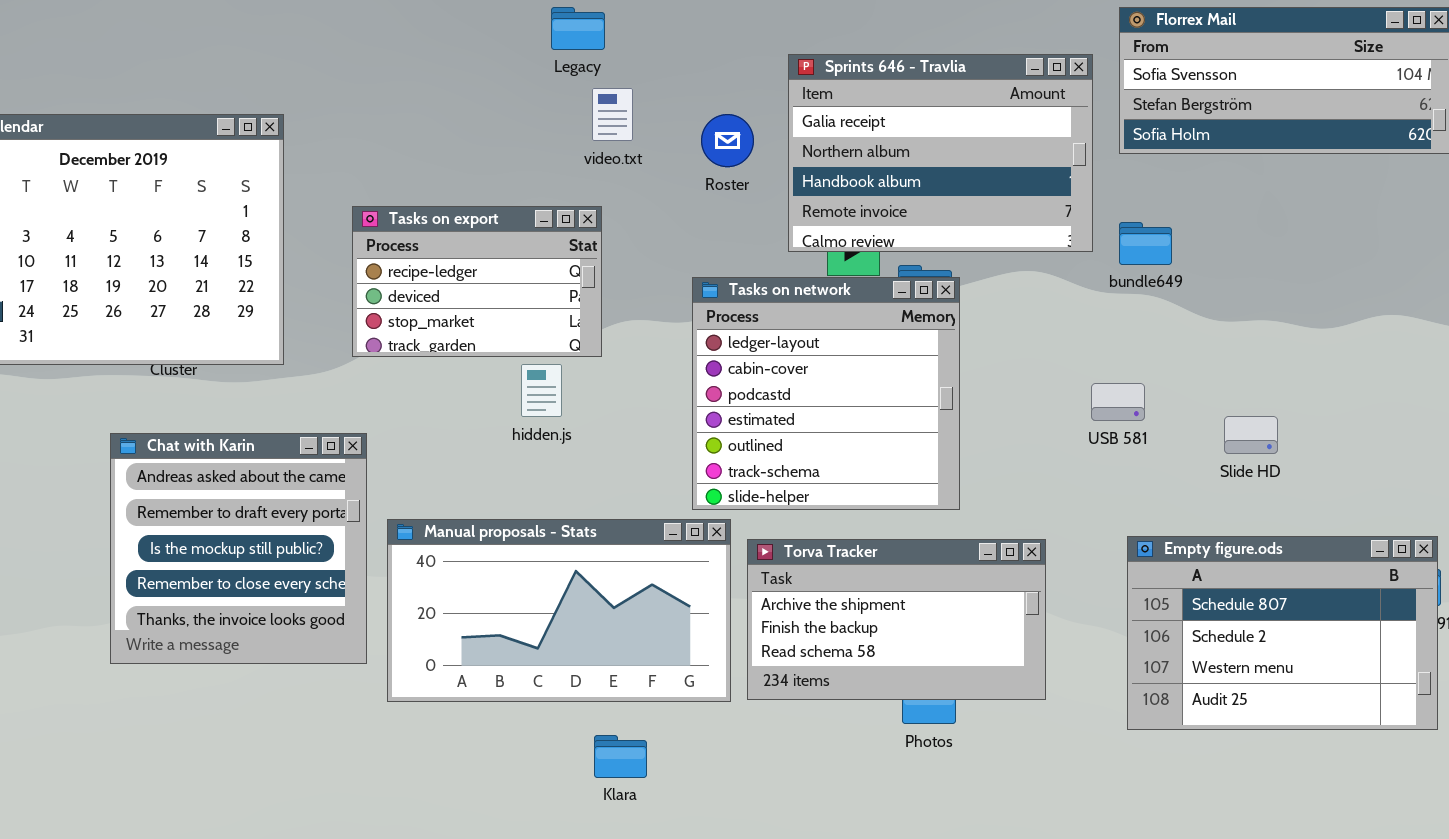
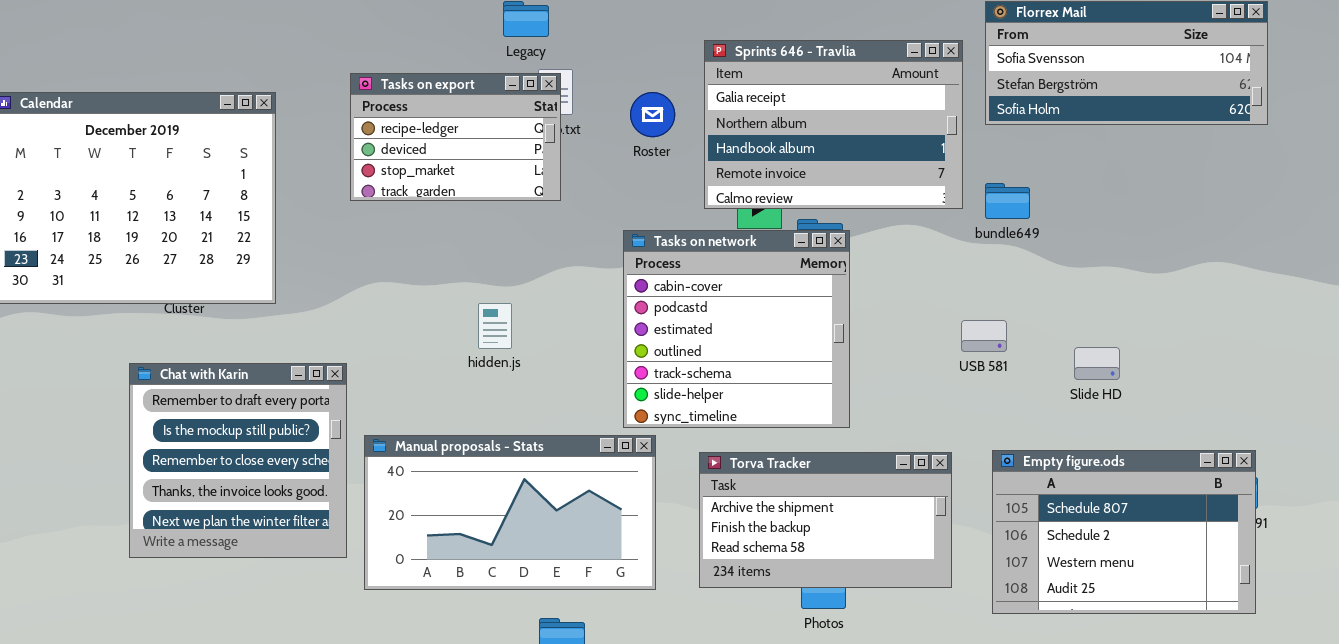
Tasks on export: [352,206,602,357] -> [350,73,561,201], moved
Tasks on network: [692,277,960,510] -> [623,230,850,428], scrolled down 1 row
Chat with Karin: [110,433,367,664] -> [129,363,347,558], scrolled down 1 row
Torva Tracker: [747,539,1046,700] -> [699,452,952,588], moved

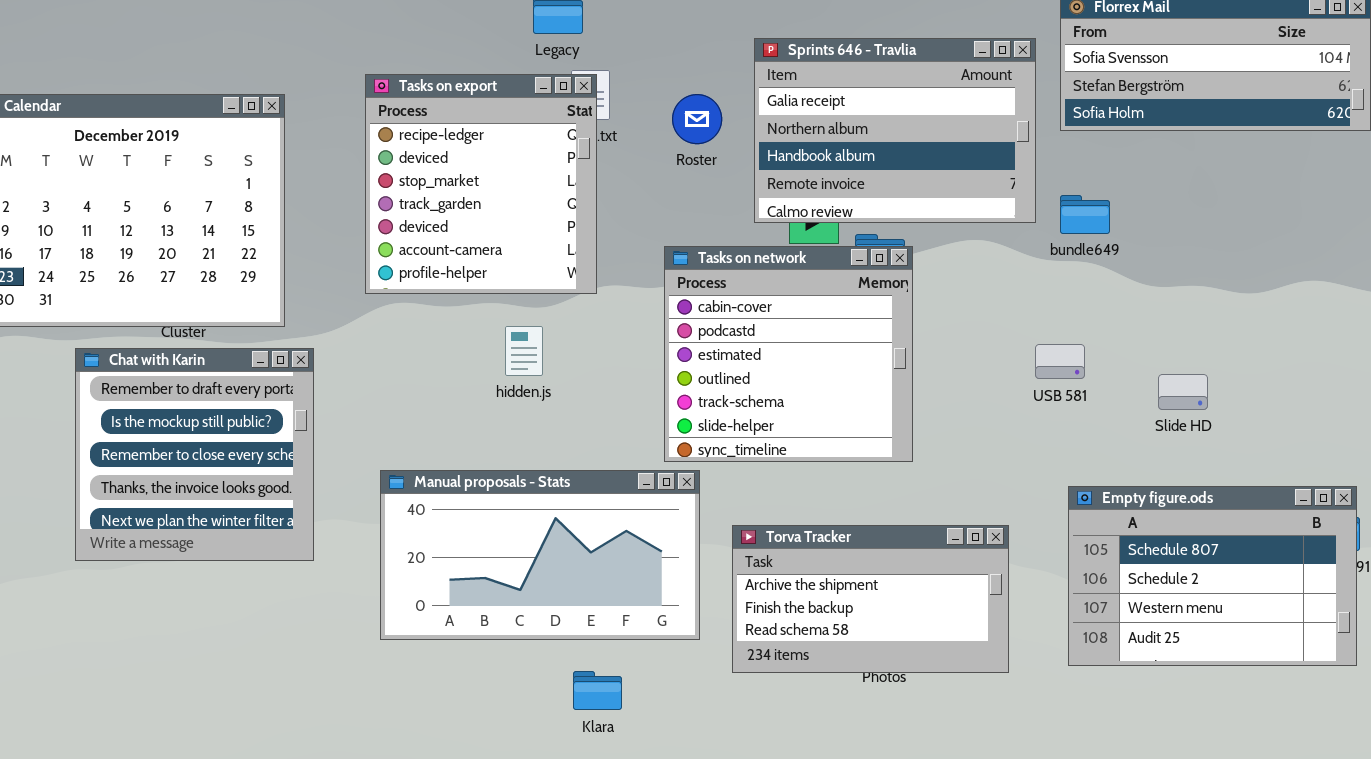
Tasks on export: [350,73,561,201] -> [365,74,597,294], resized
Chat with Karin: [129,363,347,558] -> [75,348,314,561], moved
Torva Tracker: [699,452,952,588] -> [732,525,1009,673], moved

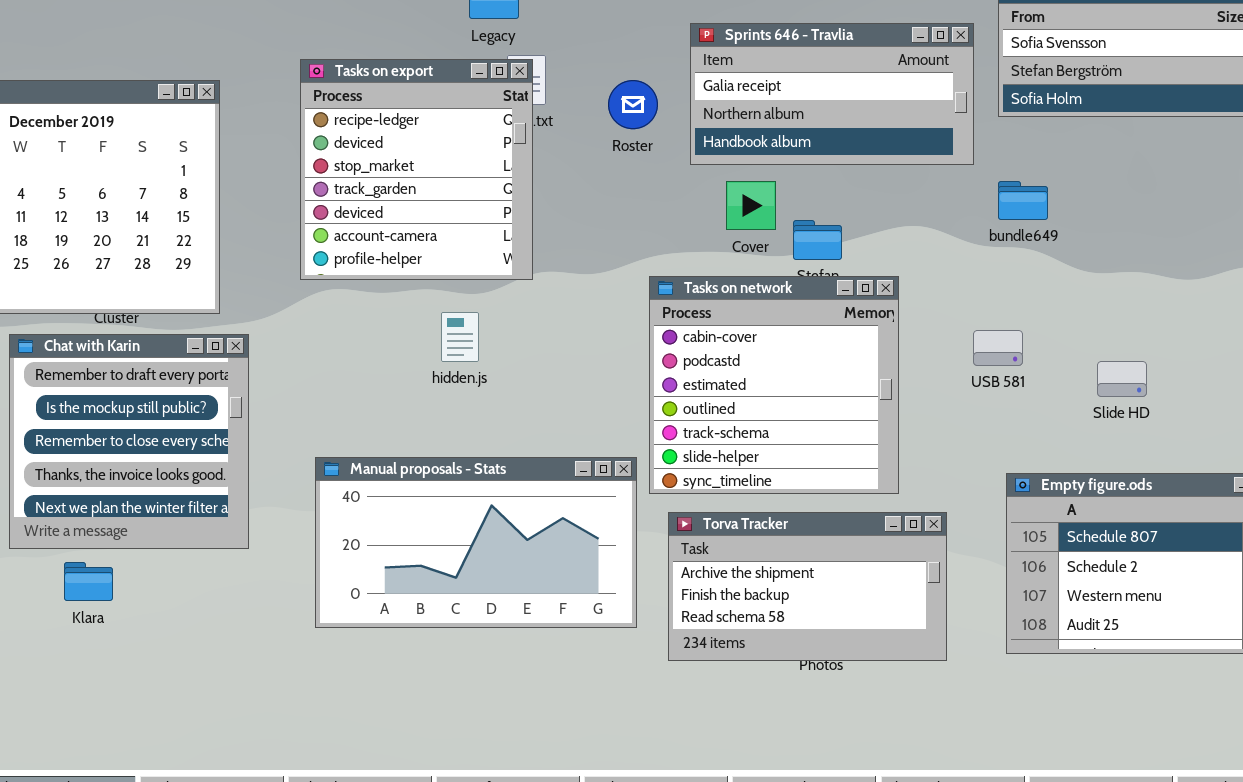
Sprints 646 - Travlia: [754,38,1036,223] -> [690,23,974,165], resized
Tasks on network: [664,246,913,462] -> [649,276,899,494], moved
Klara: [573,671,622,710] -> [64,562,113,601], moved

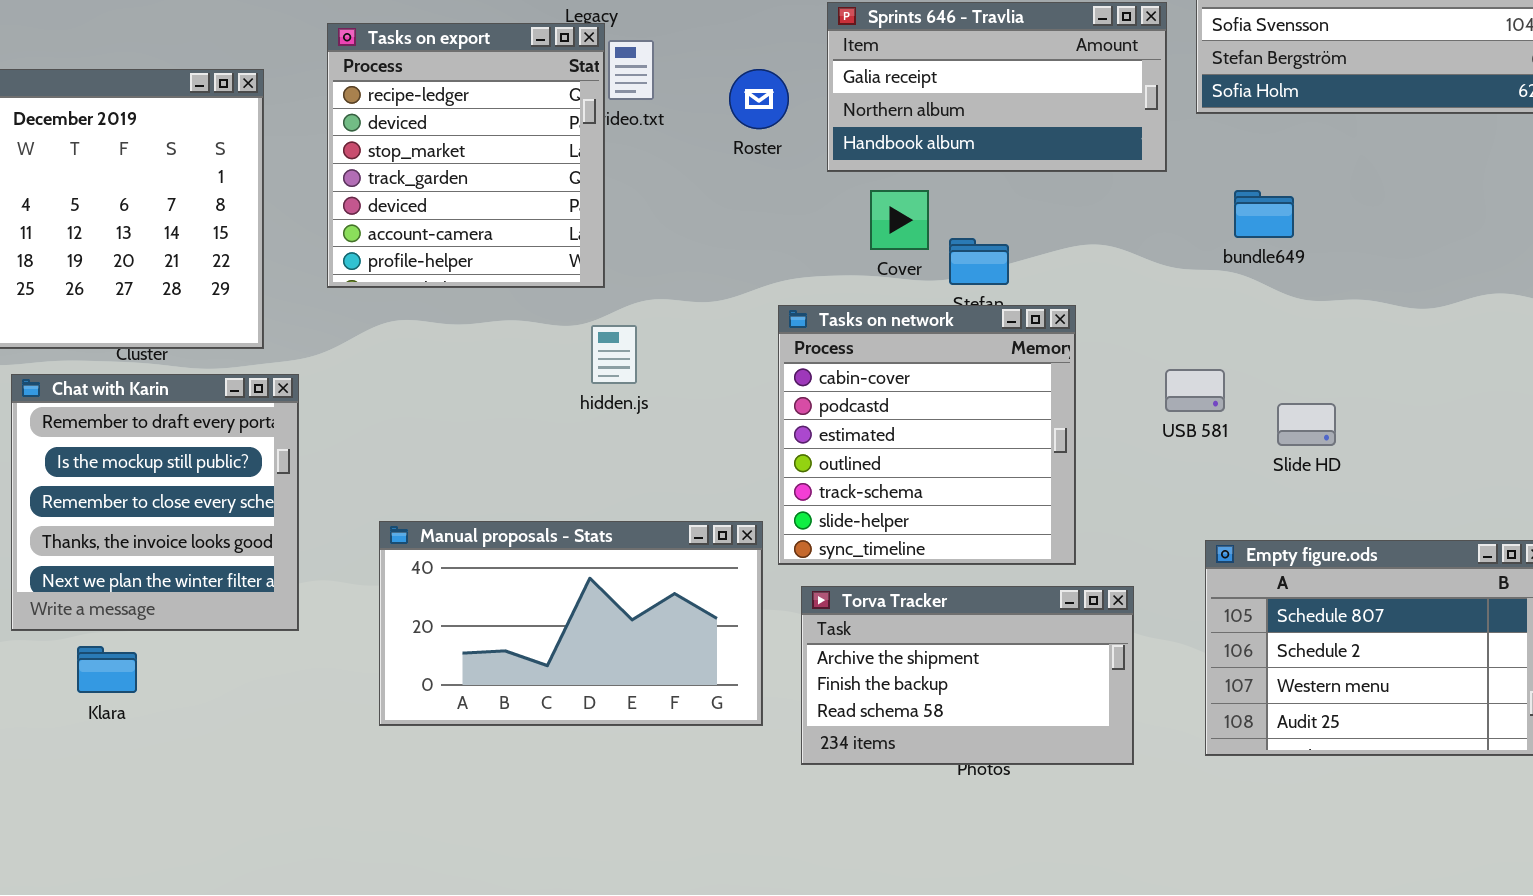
Tasks on export: [300,59,533,280] -> [327,23,605,288], moved
bundle649: [998,181,1048,220] -> [1234,190,1294,238], moved
hidden.js: [441,312,479,362] -> [591,325,637,384], moved
Slide HD: [1097,361,1147,397] -> [1277,403,1336,446], moved

